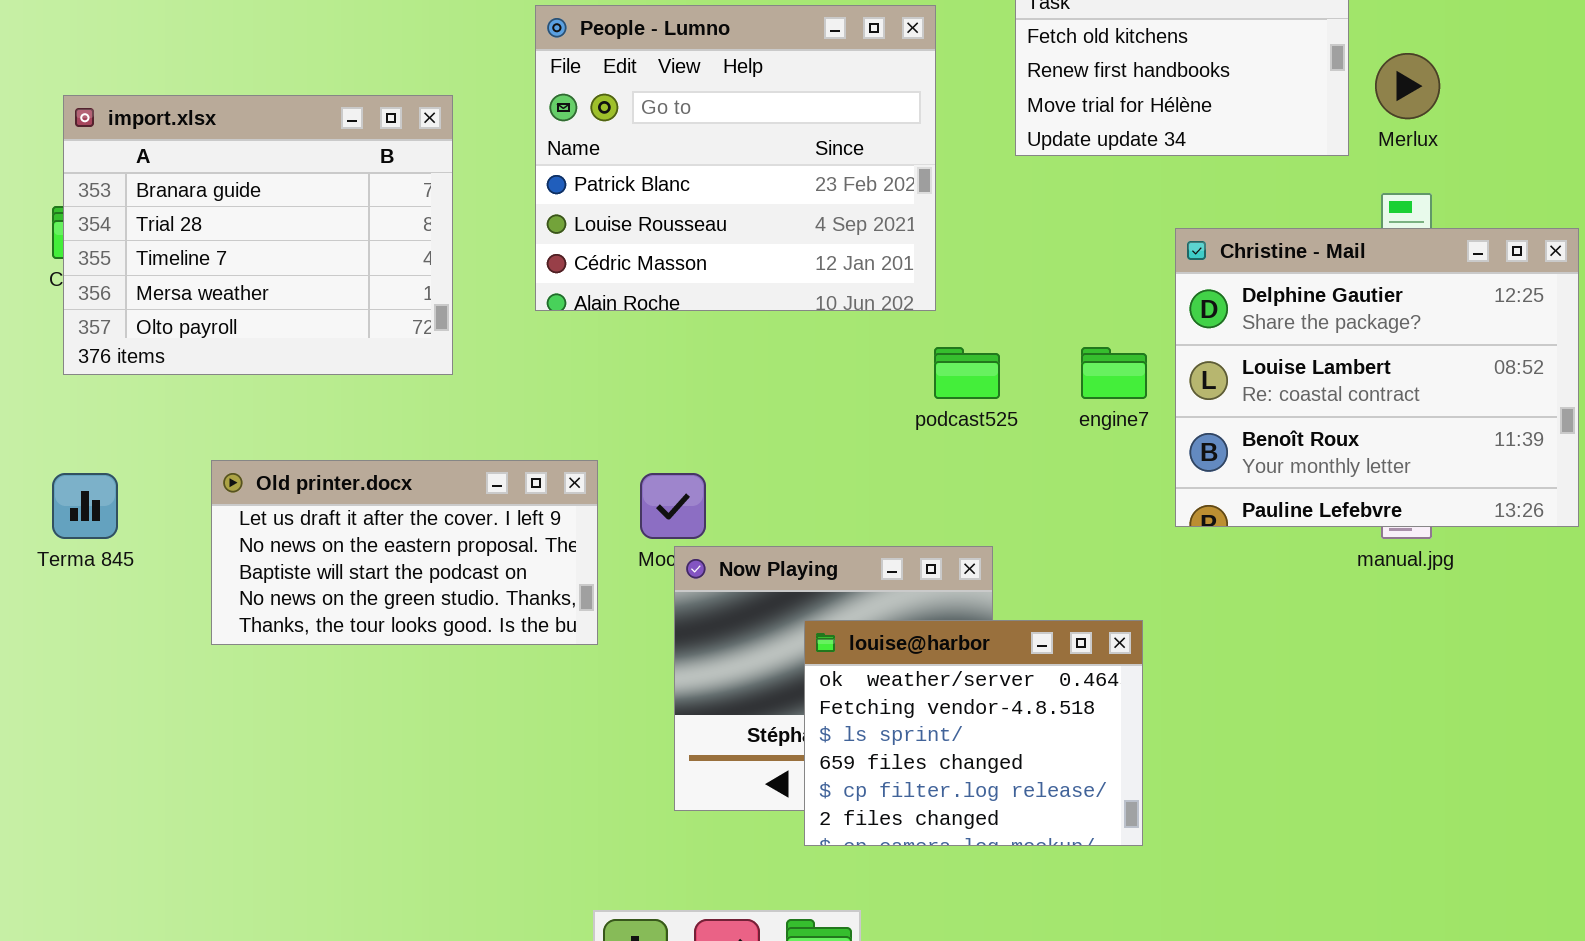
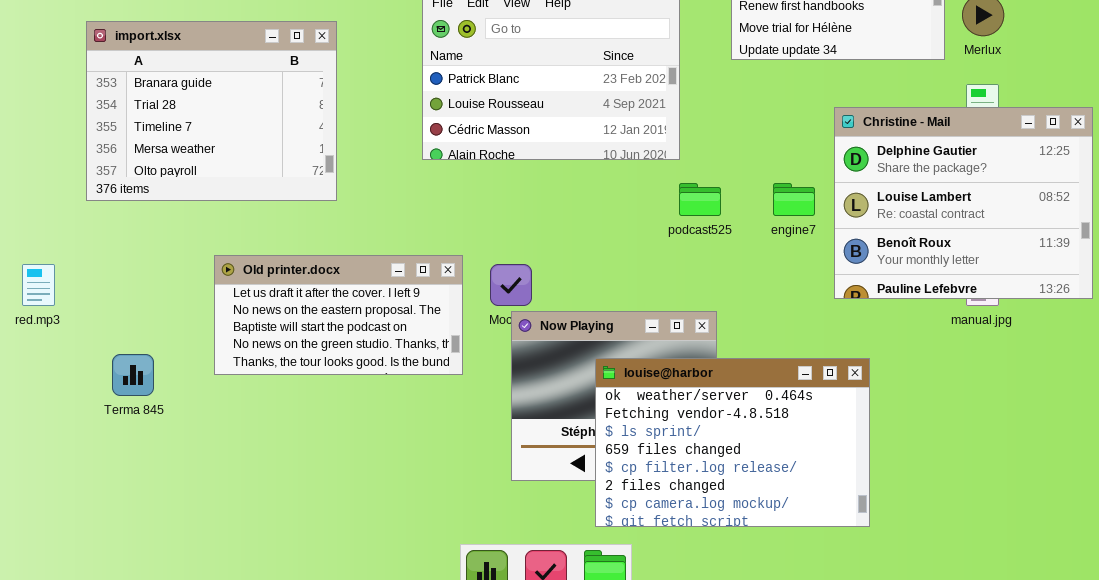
import.xlsx: [63,95,453,375] -> [86,21,337,201], moved
Terma 845: [52,473,118,539] -> [112,354,154,396], moved
louise@harbor: [804,620,1143,846] -> [595,358,870,527], resized

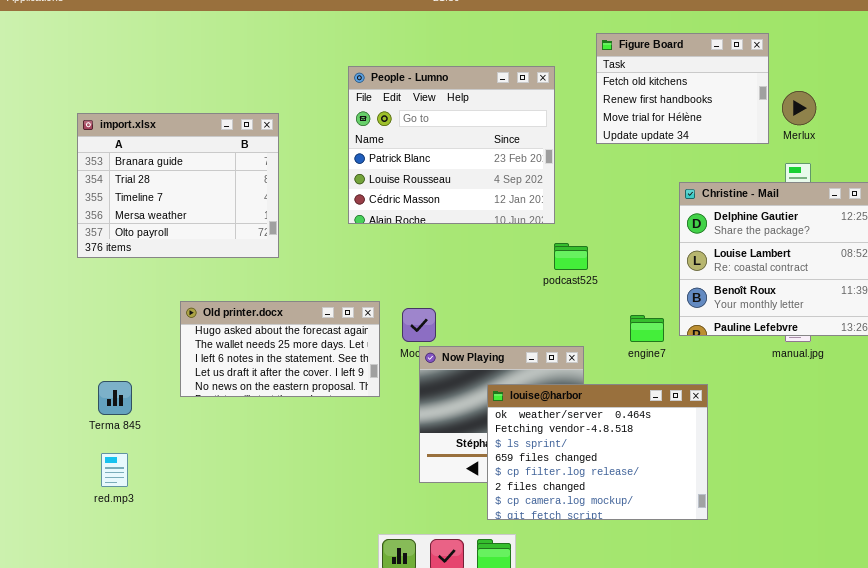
engine7: [773,183,815,216] -> [630,315,664,342], moved
Old printer.docx: [214,255,463,375] -> [180,301,380,397], scrolled up 3 rows
red.mp3: [22,264,55,306] -> [101,453,128,487], moved

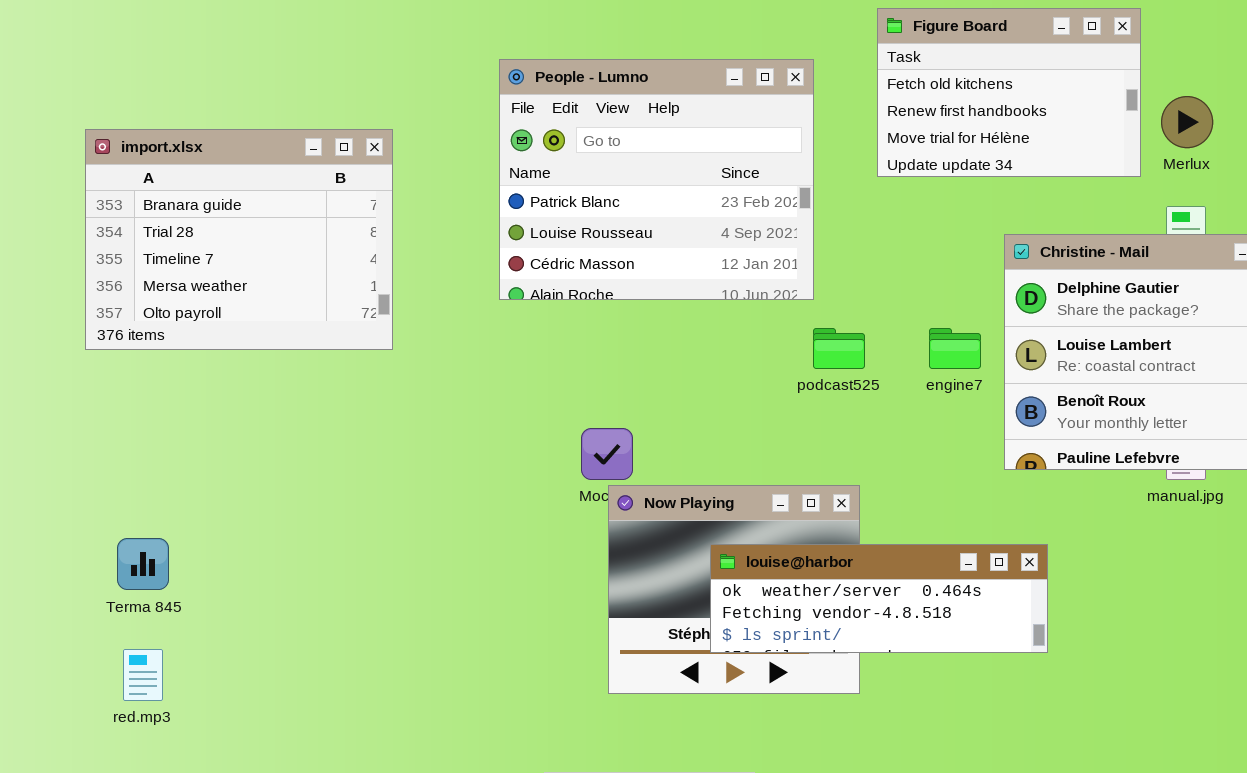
Old printer.docx: [180,301,380,397] -> none, closed
engine7: [630,315,664,342] -> [929,328,981,369], moved
louise@harbor: [487,384,708,520] -> [710,544,1048,653], resized

